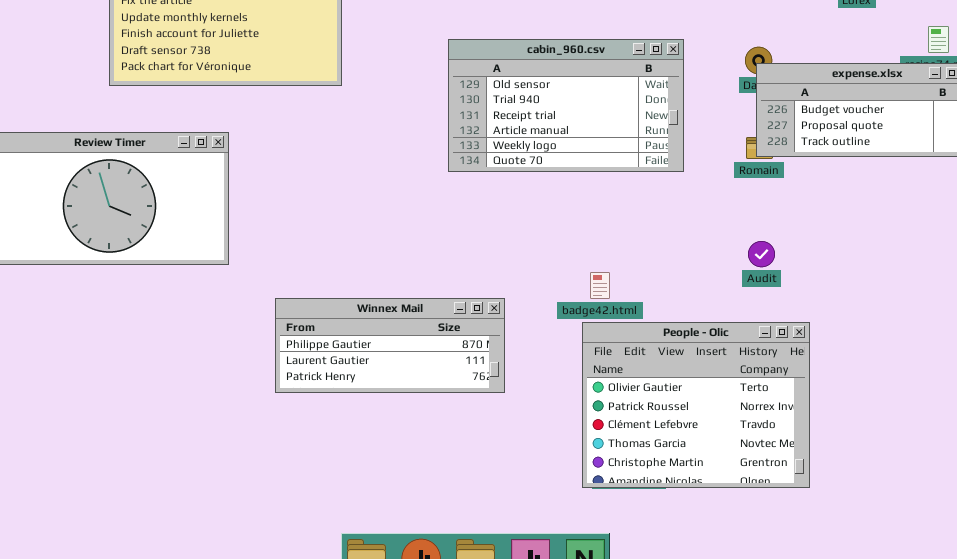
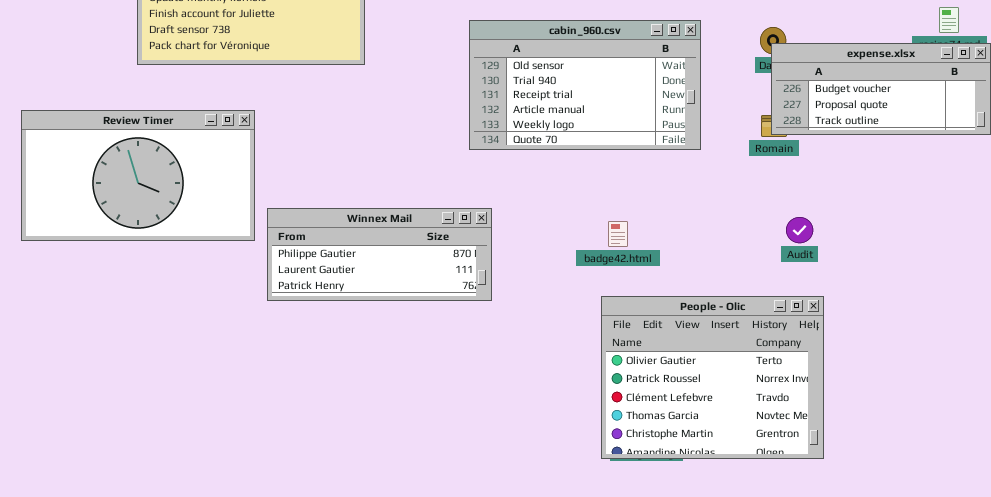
Audit: [748,241,775,267] -> [786,217,813,243], moved
badge42.html: [590,272,610,299] -> [608,221,628,247], moved
Winnex Mail: [275,298,505,393] -> [267,208,492,301], moved

